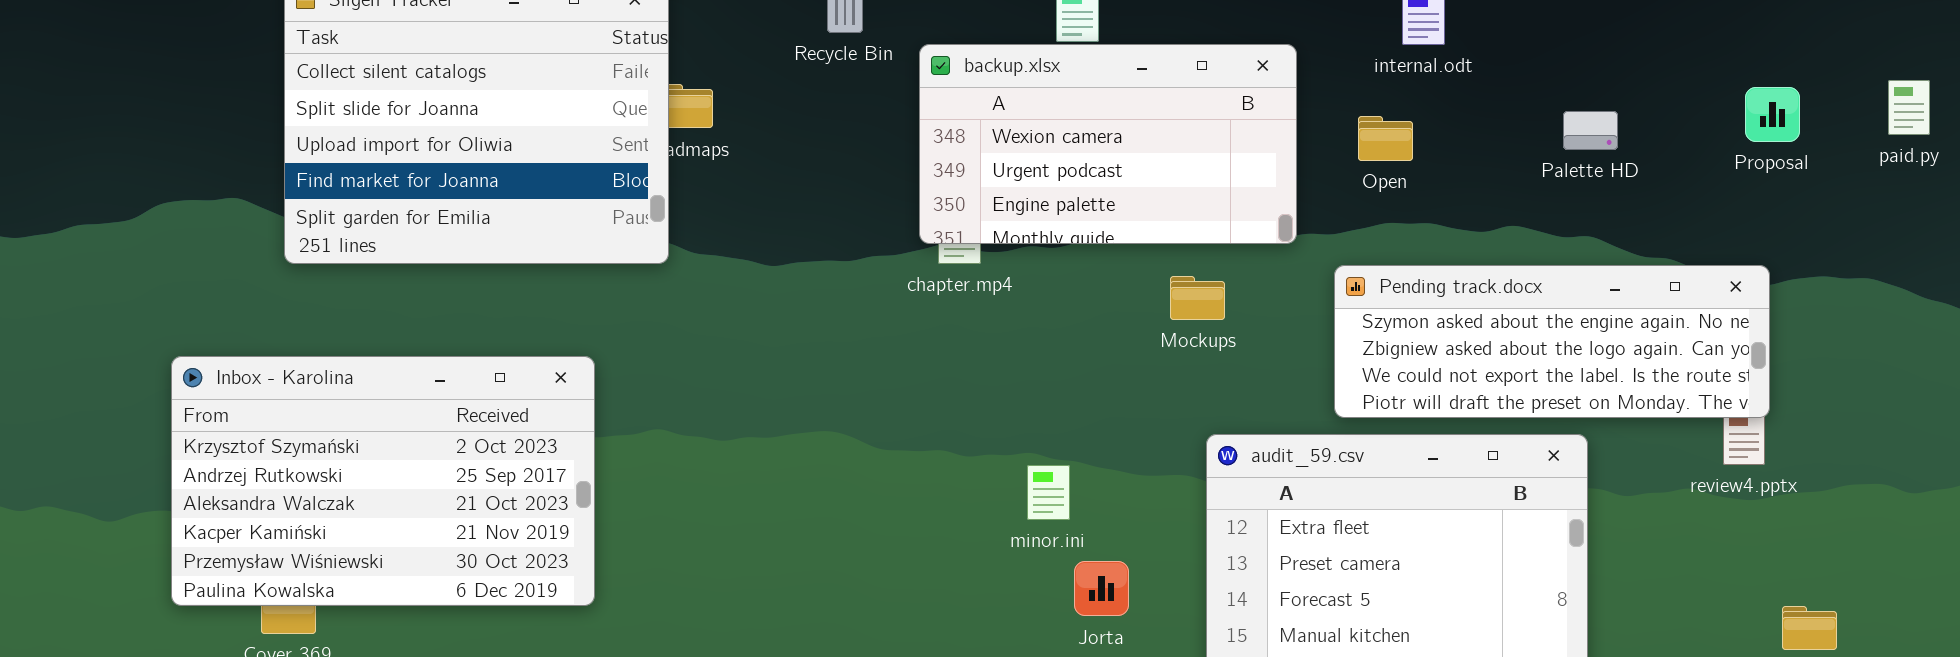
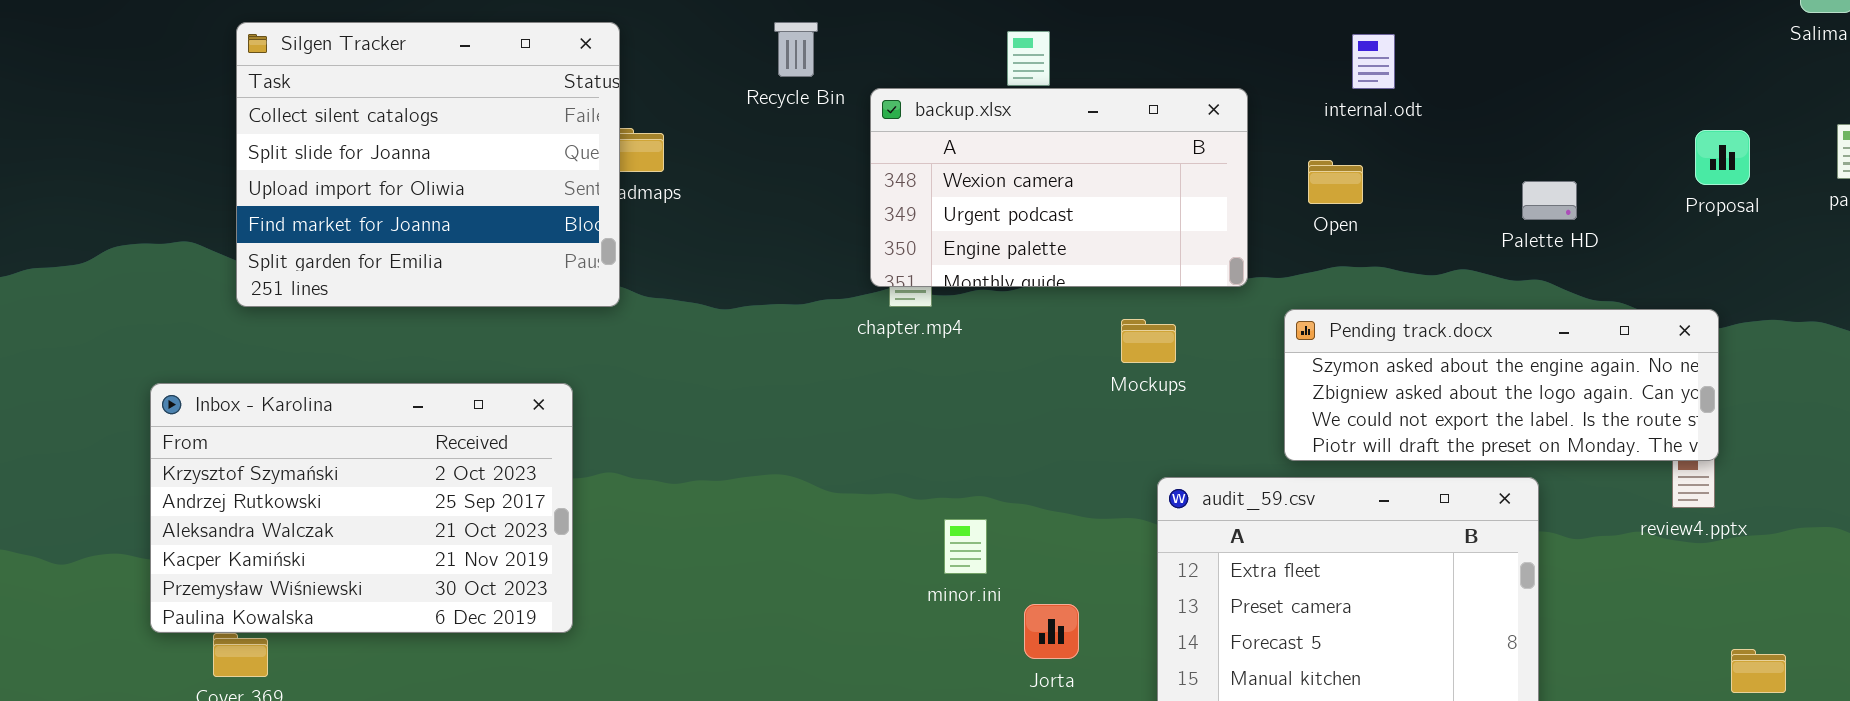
Palette HD: [1563,111,1618,150] -> [1522,181,1577,220], moved
Inbox - Karolina: [171,356,595,606] -> [150,383,573,633], moved
minor.ini: [1027,465,1070,520] -> [944,519,987,574], moved

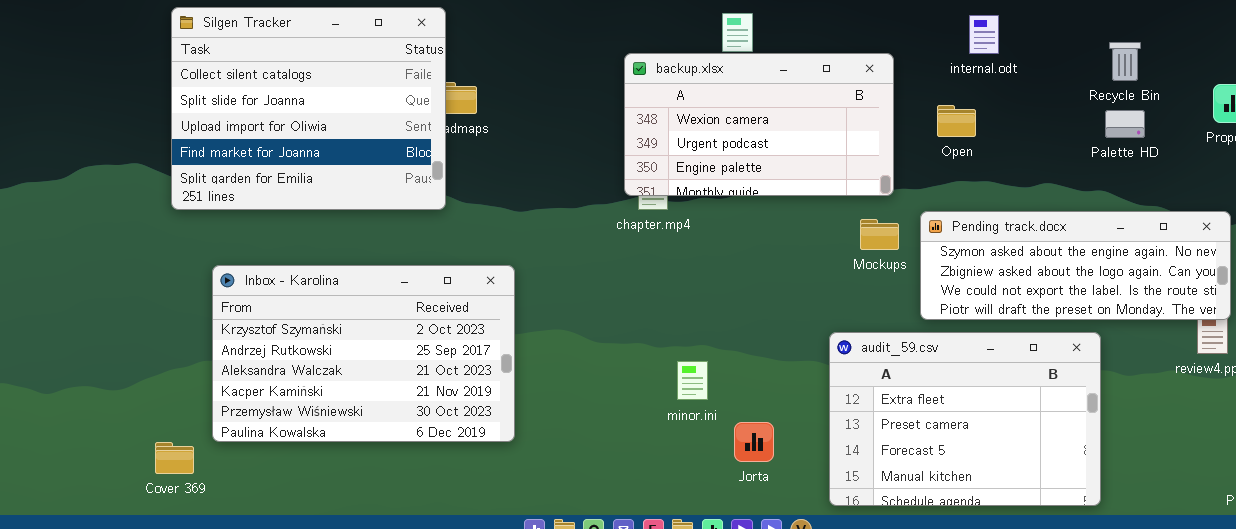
Recycle Bin: [774,22,818,77] -> [1109,42,1141,81], moved
Palette HD: [1522,181,1577,220] -> [1105,110,1145,138], moved
Mockups: [1121,319,1176,363] -> [860,219,899,250], moved
Inbox - Karolina: [150,383,573,633] -> [212,265,515,442], moved

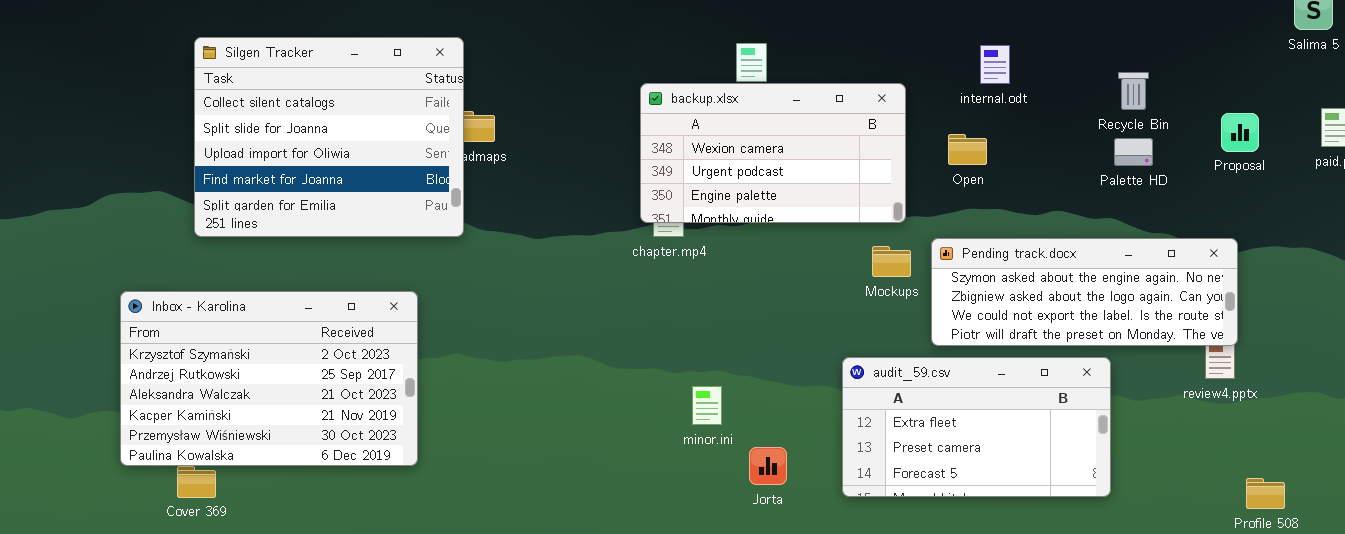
Inbox - Karolina: [212,265,515,442] -> [120,291,418,466], moved
audit_59.csv: [829,332,1101,506] -> [842,357,1111,497], resized

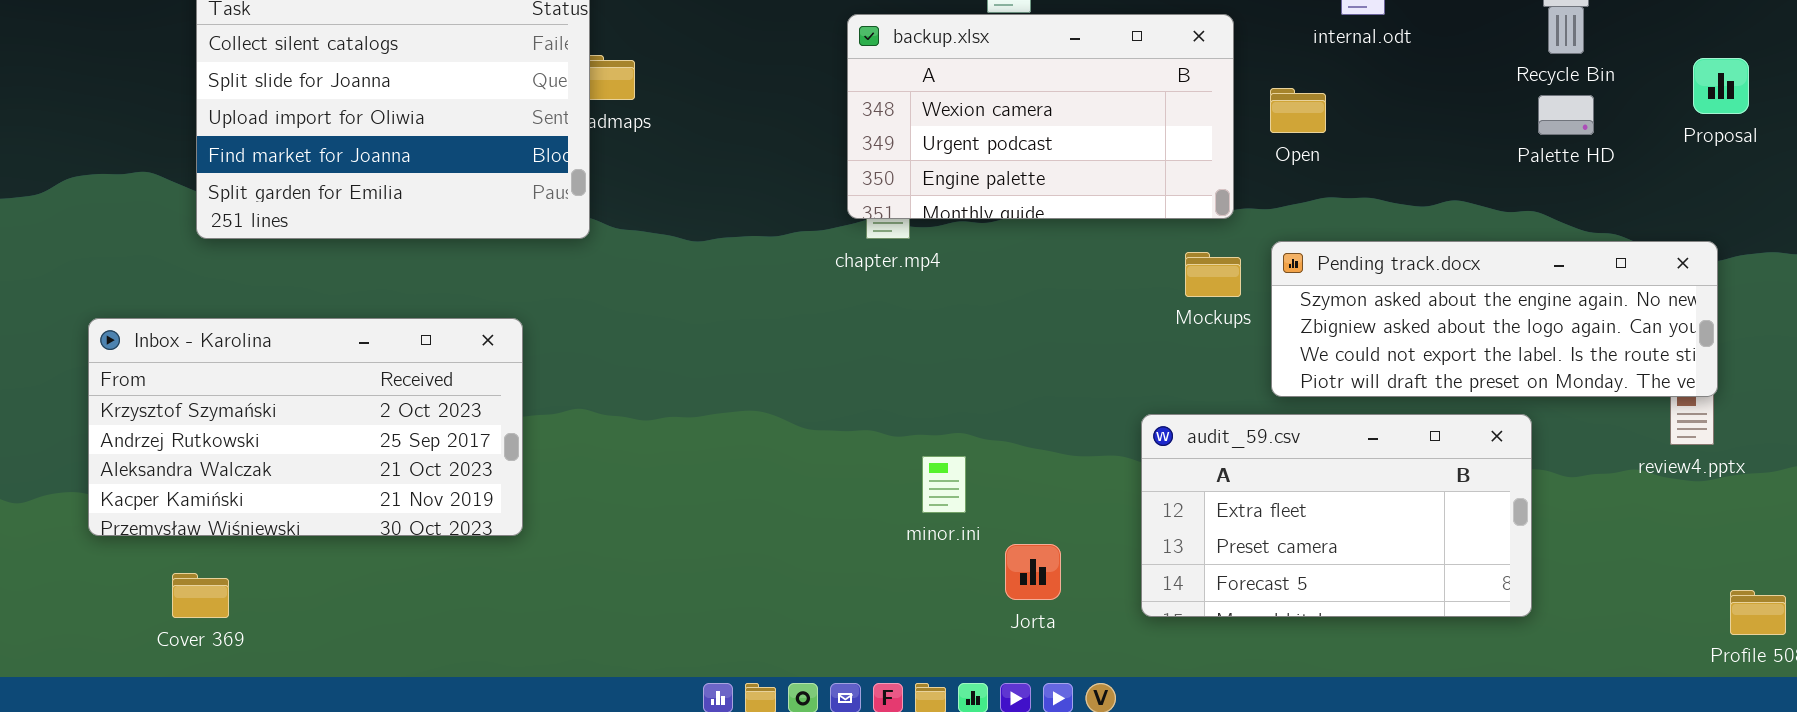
Open: [948,134,987,165] -> [1270,88,1326,133], moved
Inbox - Karolina: [120,291,418,466] -> [88,318,523,536], resized

